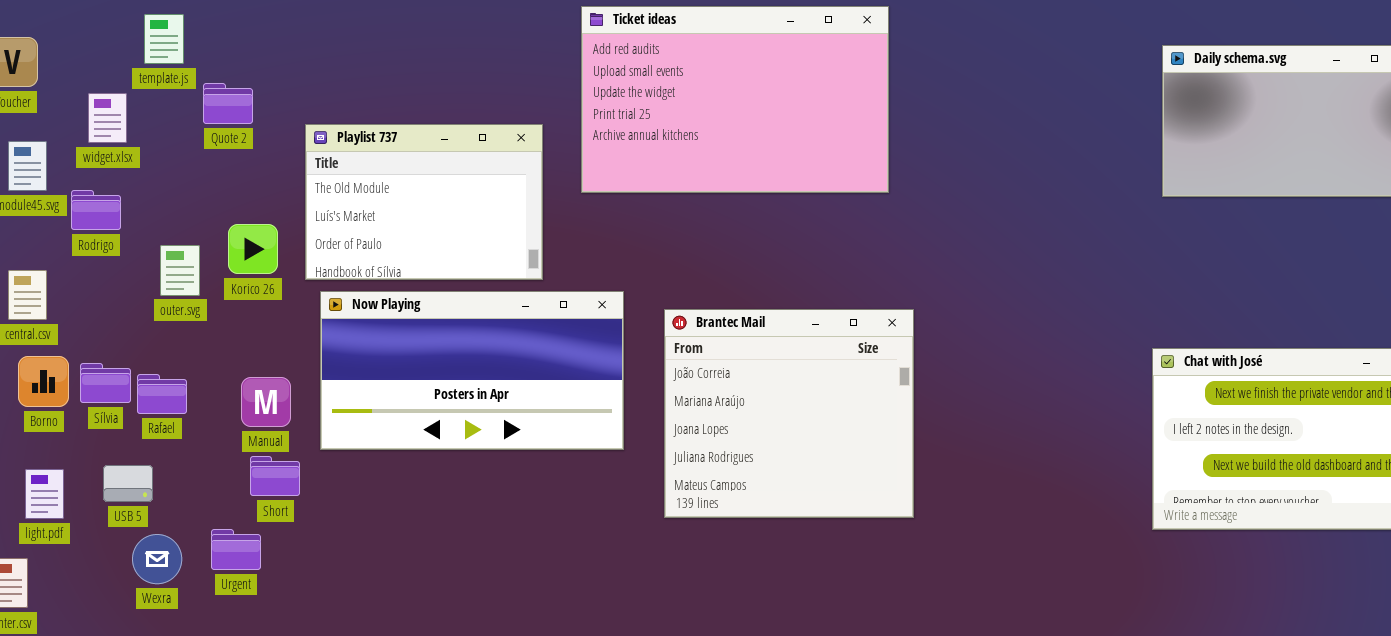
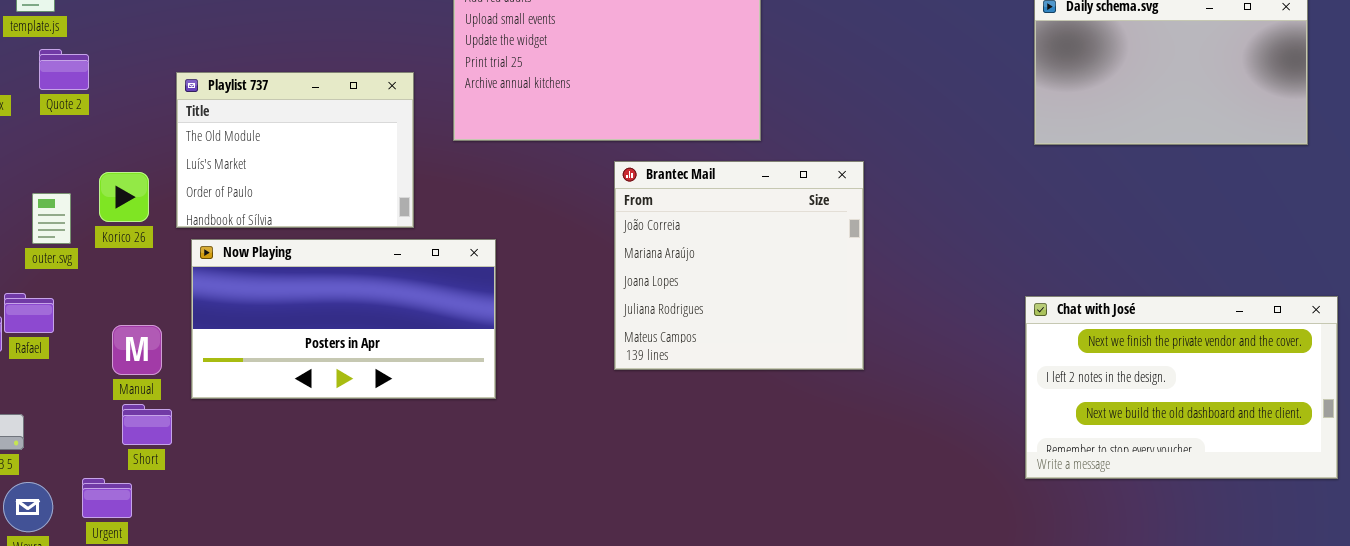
Quote 2: [203,83,253,124] -> [39,49,89,90], moved
Brantec Mail: [664,309,914,518] -> [614,161,864,370], moved
Rafael: [137,374,187,414] -> [4,293,54,333], moved

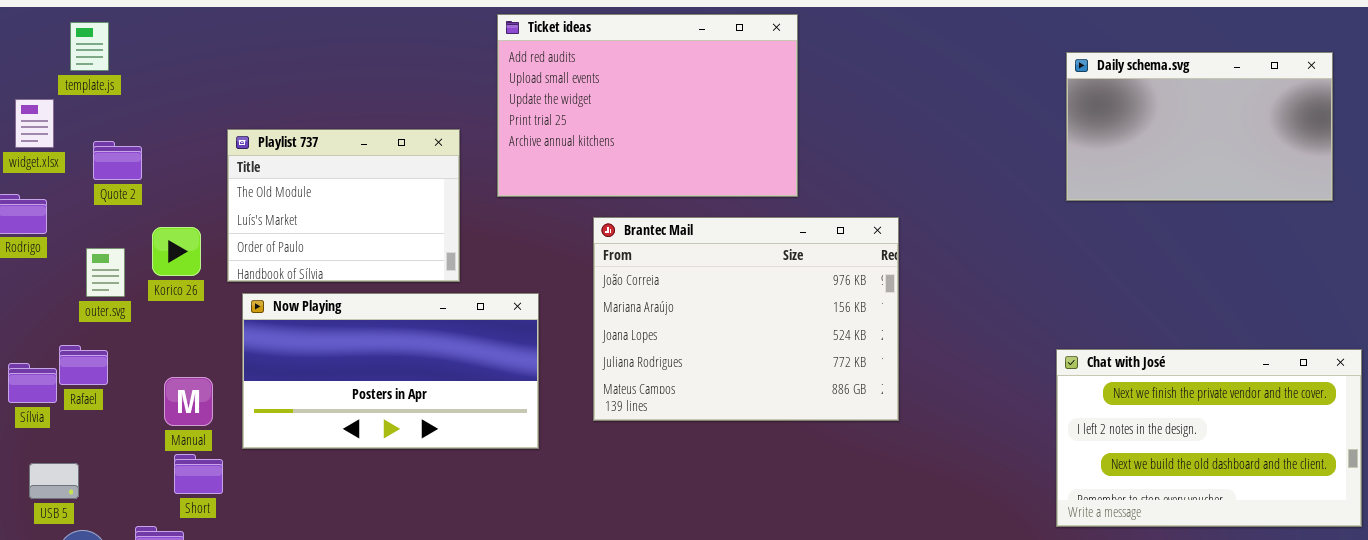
Quote 2: [39,49,89,90] -> [93,141,142,180], moved
Brantec Mail: [614,161,864,370] -> [593,217,899,421], resized

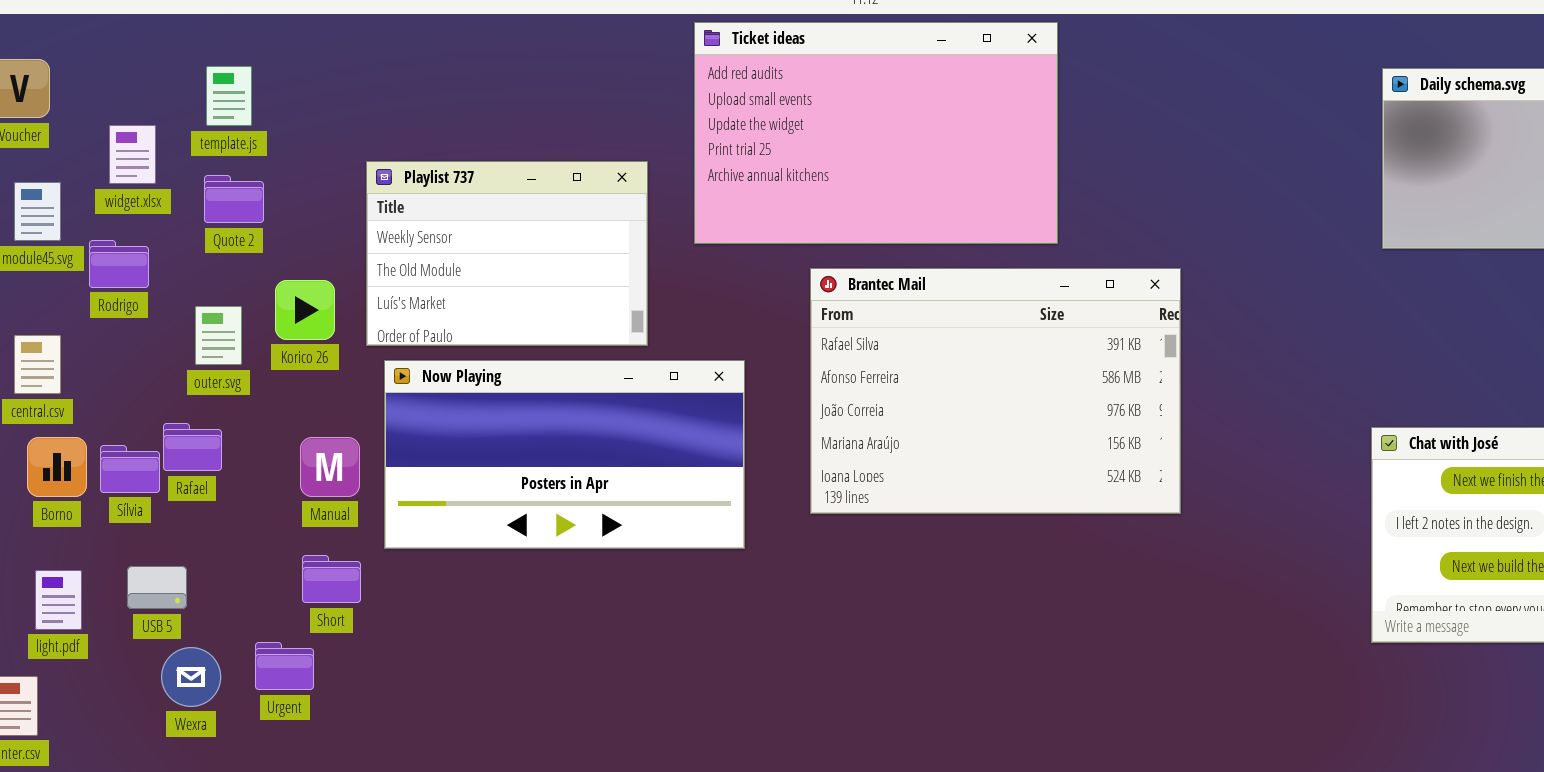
template.js: [70,22,109,71] -> [206,66,252,126], moved
Playlist 737: [227,129,460,282] -> [366,161,648,346], scrolled up 1 row
Brantec Mail: [593,217,899,421] -> [810,268,1181,514], scrolled up 2 rows
Manual: [164,377,213,426] -> [300,437,360,497], moved

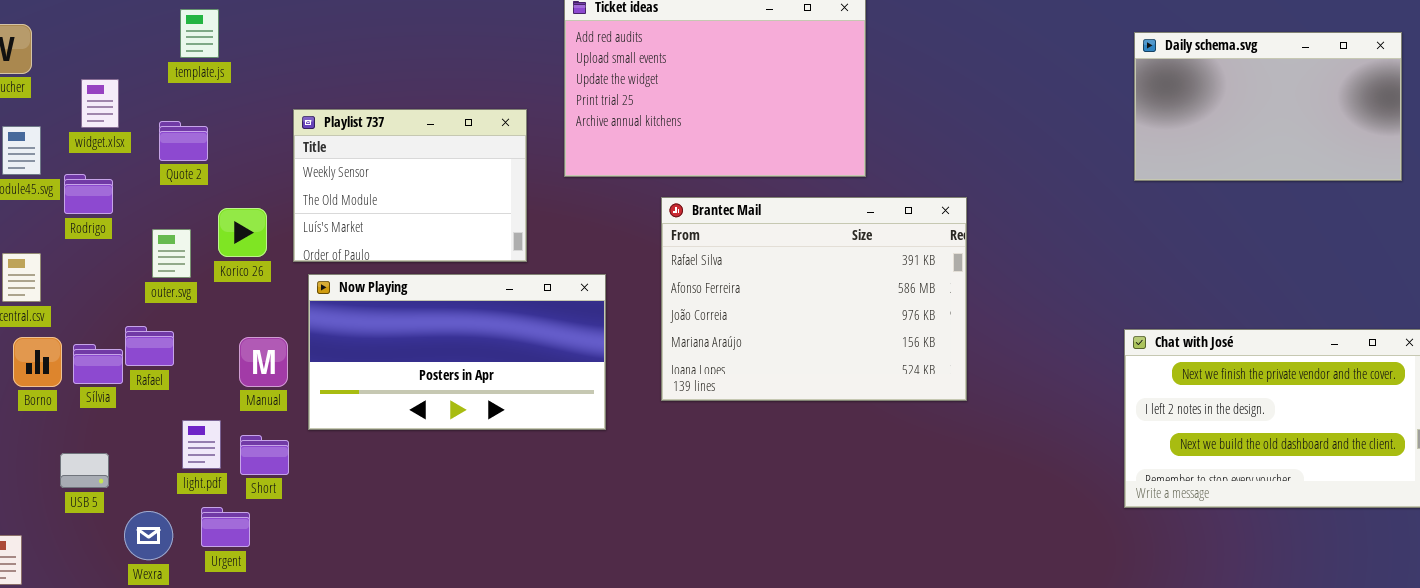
template.js: [206,66,252,126] -> [180,9,219,58], moved
USB 5: [127,566,187,609] -> [60,453,109,488], moved
light.pdf: [35,570,82,630] -> [182,420,221,469], moved

